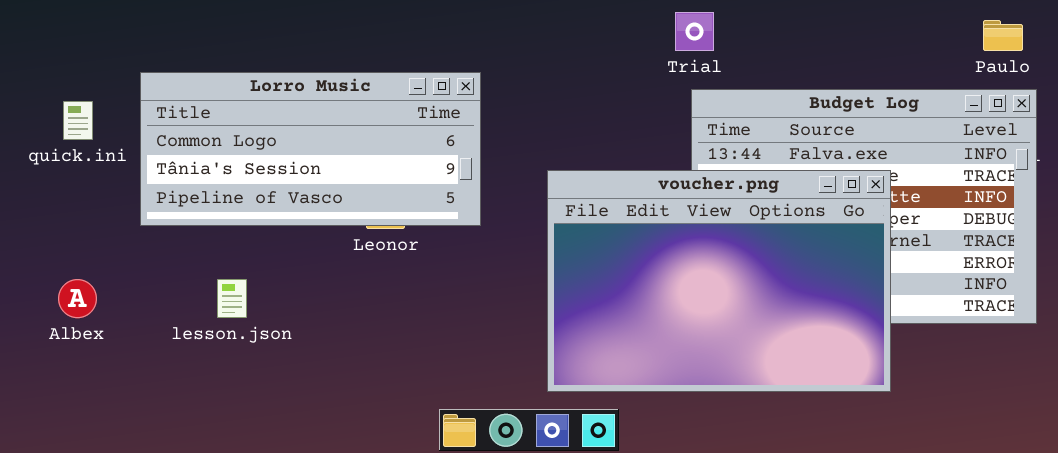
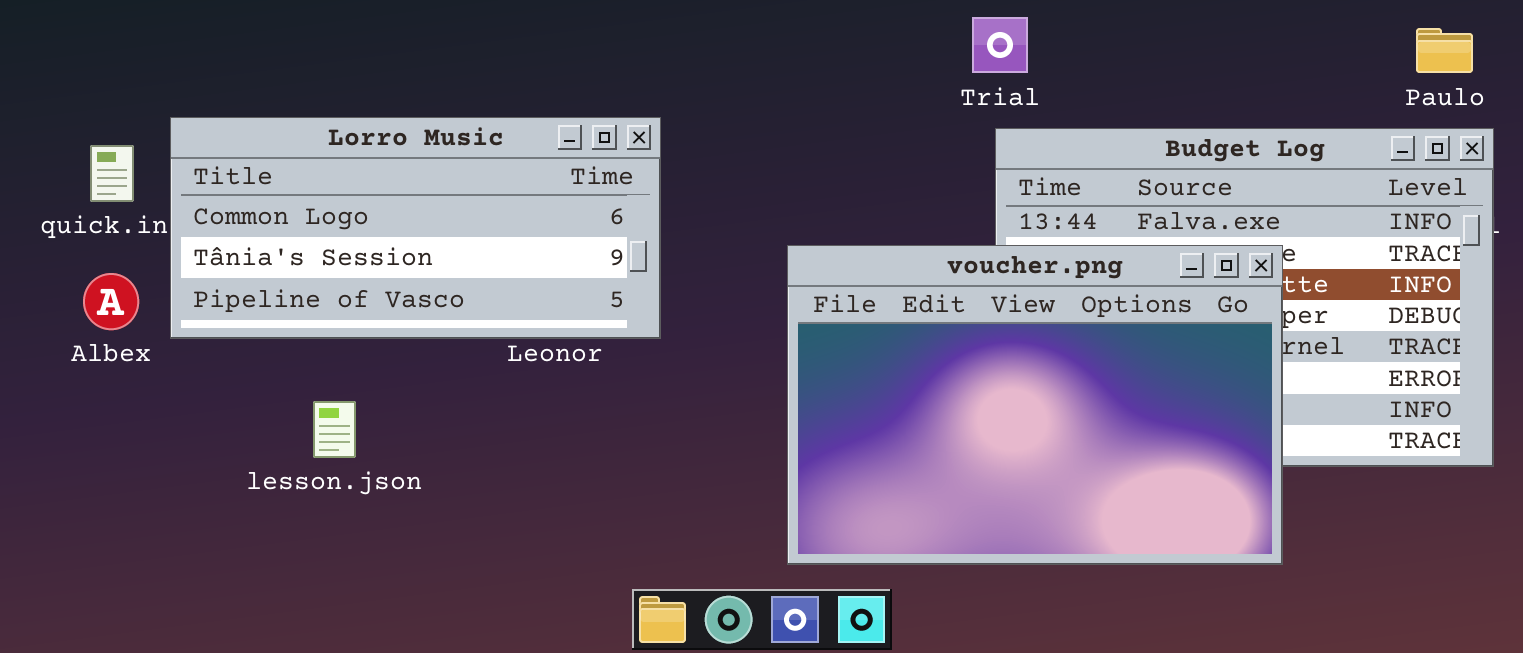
Lorro Music: [140,72,481,226] -> [170,117,661,339], moved
Albex: [58,279,97,318] -> [83,273,139,330], moved

